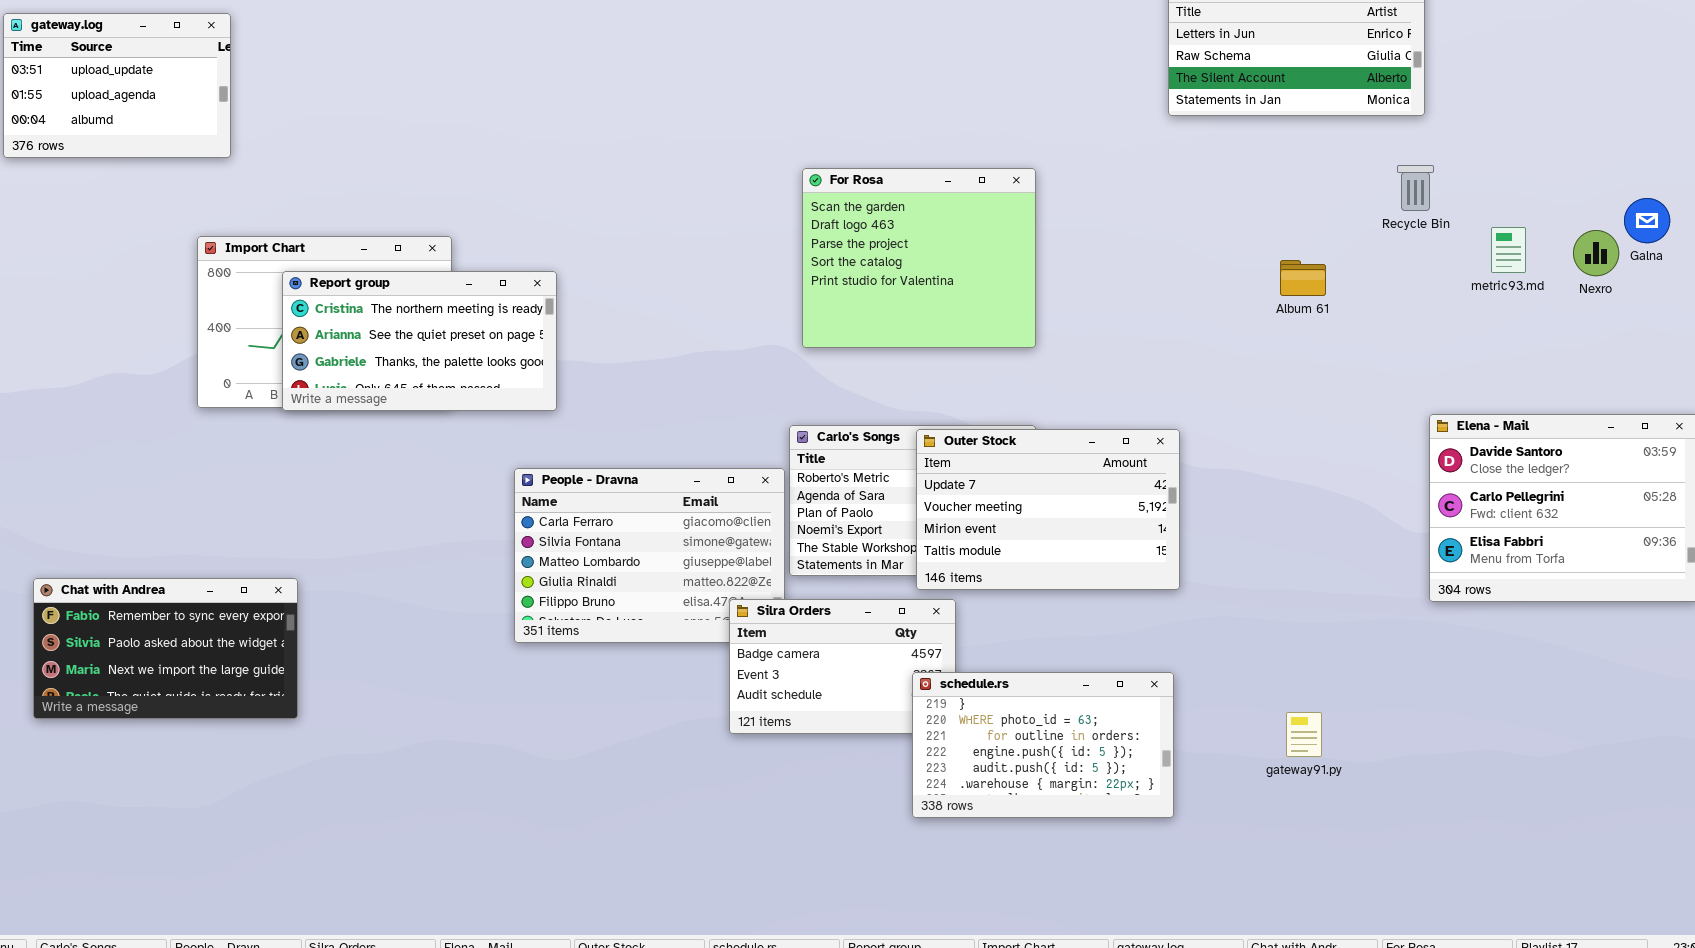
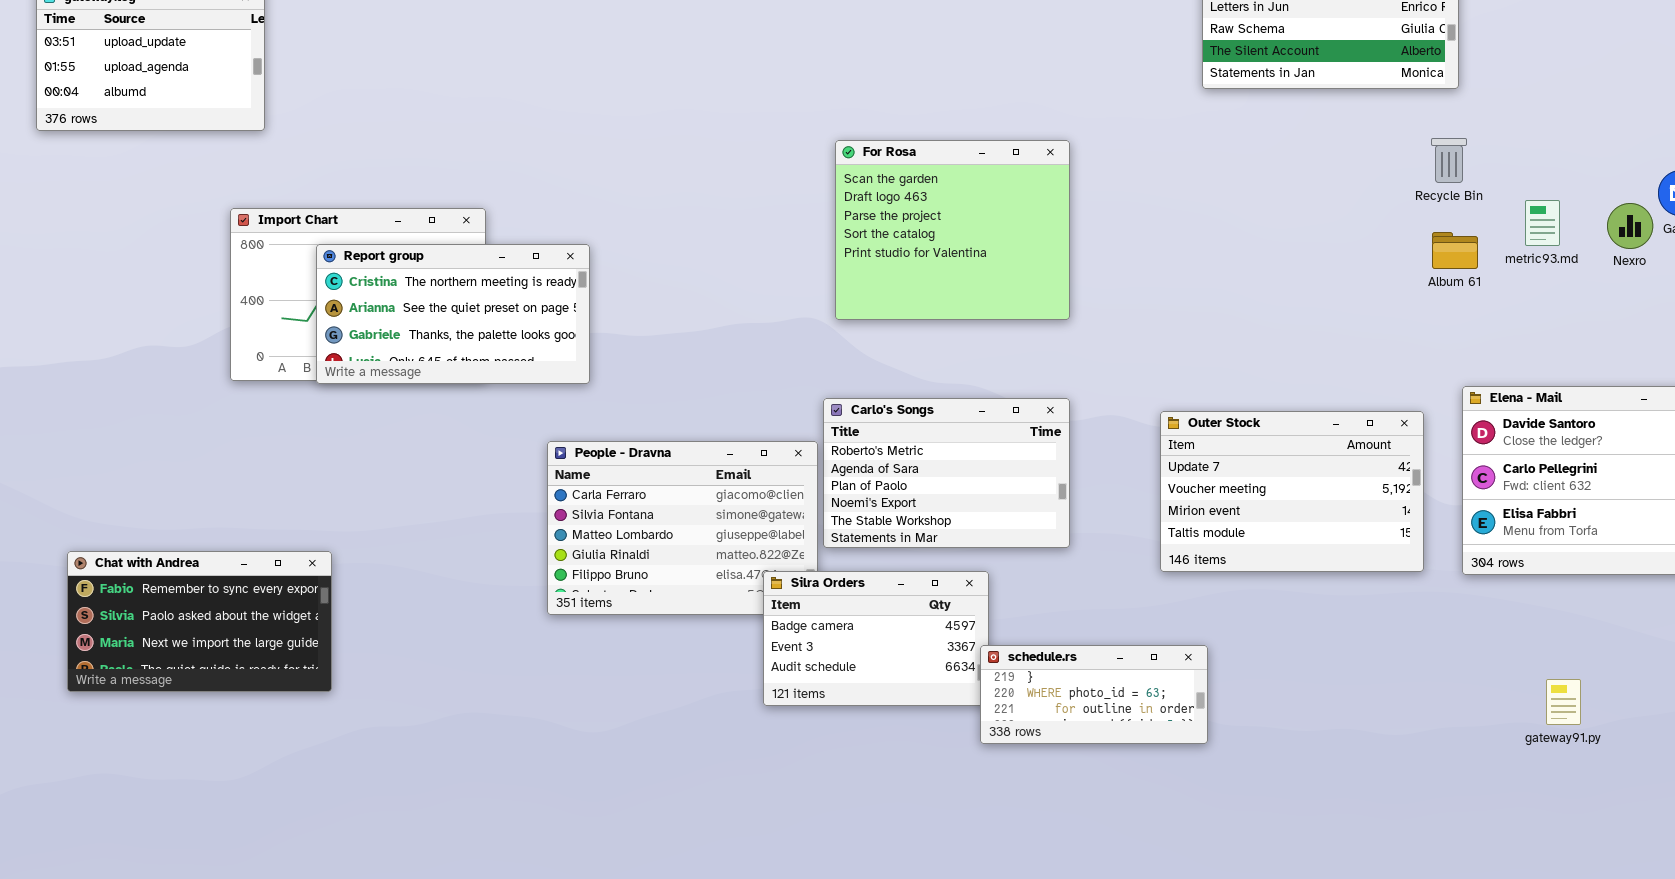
Album 61: [1280,260,1326,296] -> [1432,232,1478,269], moved
Outer Stock: [916,429,1180,590] -> [1160,411,1424,572], moved
schedule.rs: [912,672,1174,818] -> [980,645,1208,744], resized
gateway91.py: [1286,712,1322,757] -> [1546,679,1581,725], moved

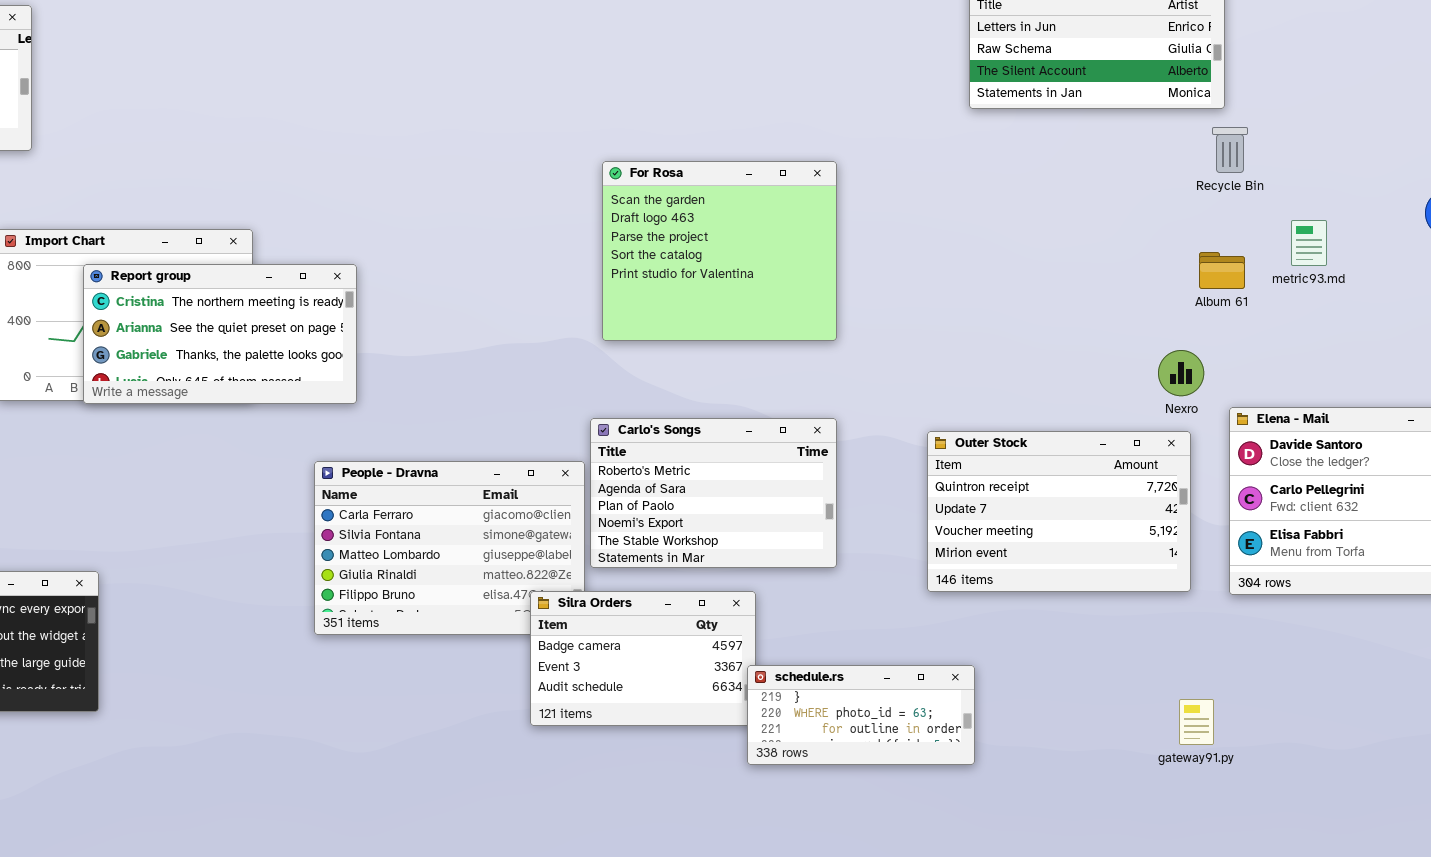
Recycle Bin: [1431,138,1467,183] -> [1212,127,1248,173], moved
Nexro: [1607,203,1653,249] -> [1158,350,1204,396], moved
Outer Stock: [1160,411,1424,572] -> [927,431,1191,592], scrolled up 1 row
gateway91.py: [1546,679,1581,725] -> [1179,699,1214,745], moved

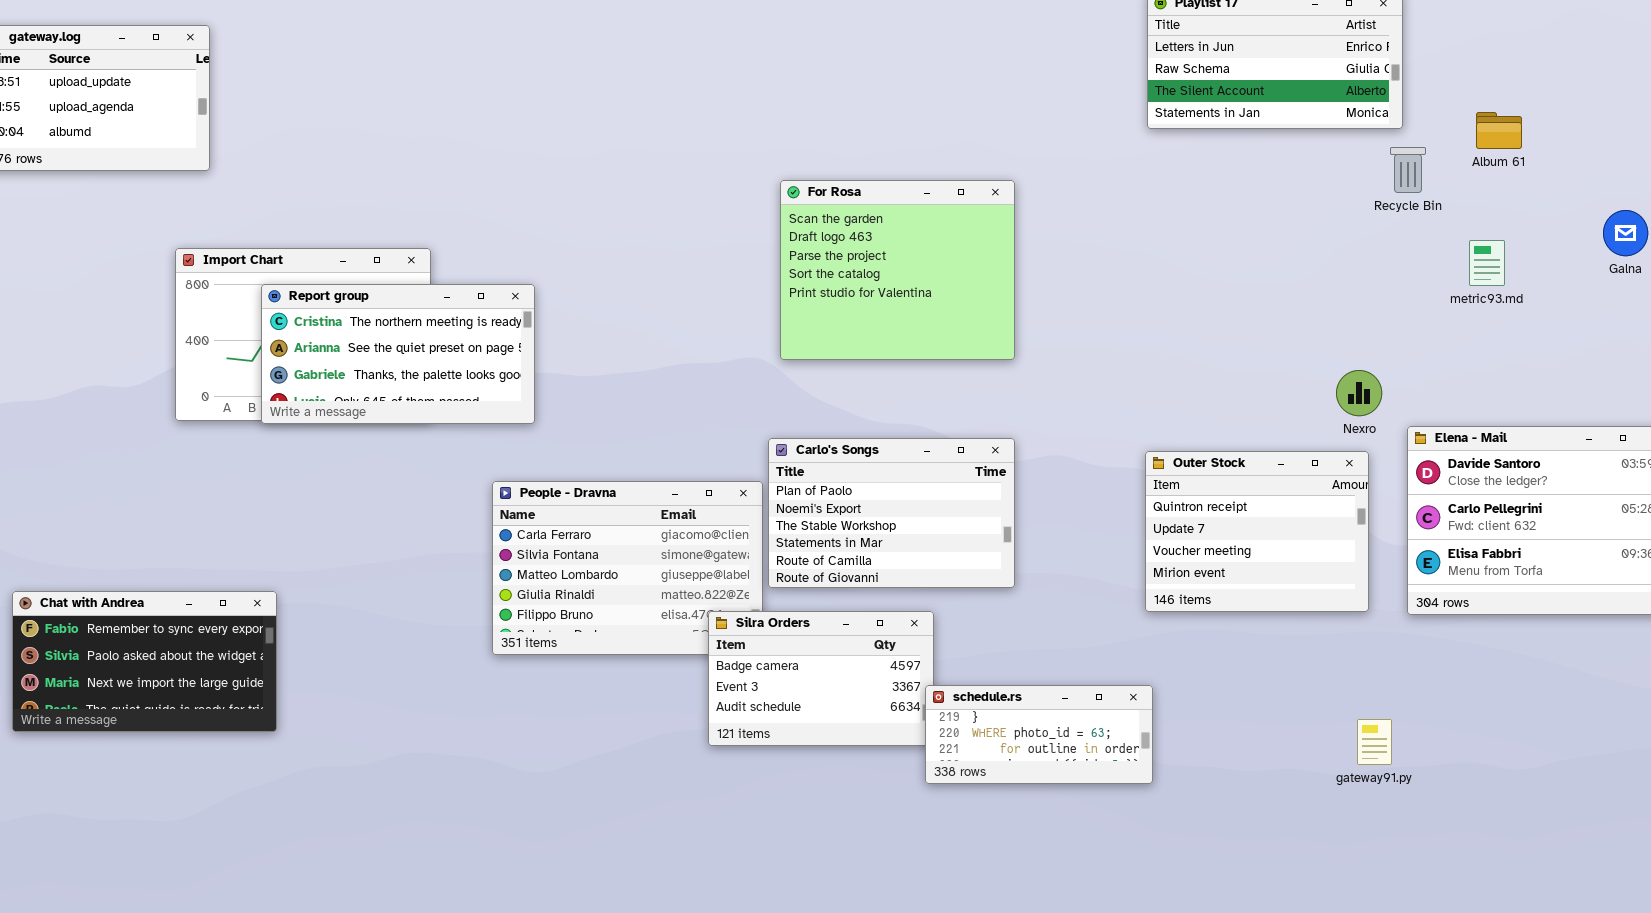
Album 61: [1199,252,1245,289] -> [1476,112,1522,149], moved
Carlo's Songs: [590,418,837,568] -> [768,438,1015,588], scrolled down 2 rows
Outer Stock: [927,431,1191,592] -> [1145,451,1369,612], resized

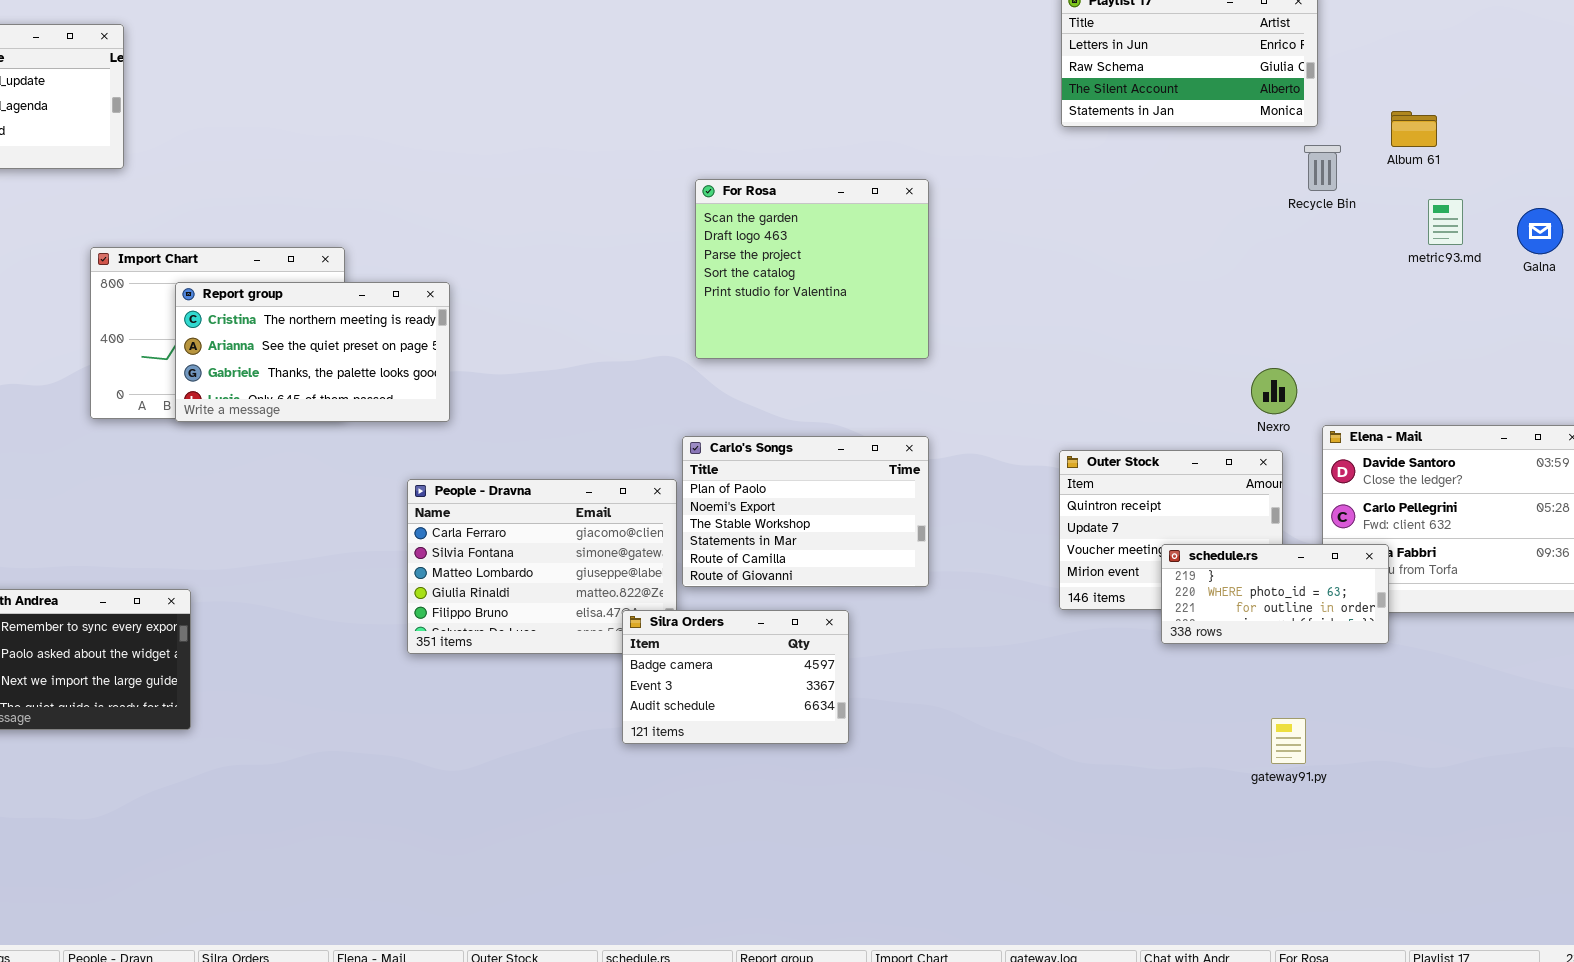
metric93.md: [1469,240,1505,286] -> [1428,199,1463,245], moved
schedule.rs: [925,685,1153,784] -> [1161,544,1389,644], moved

